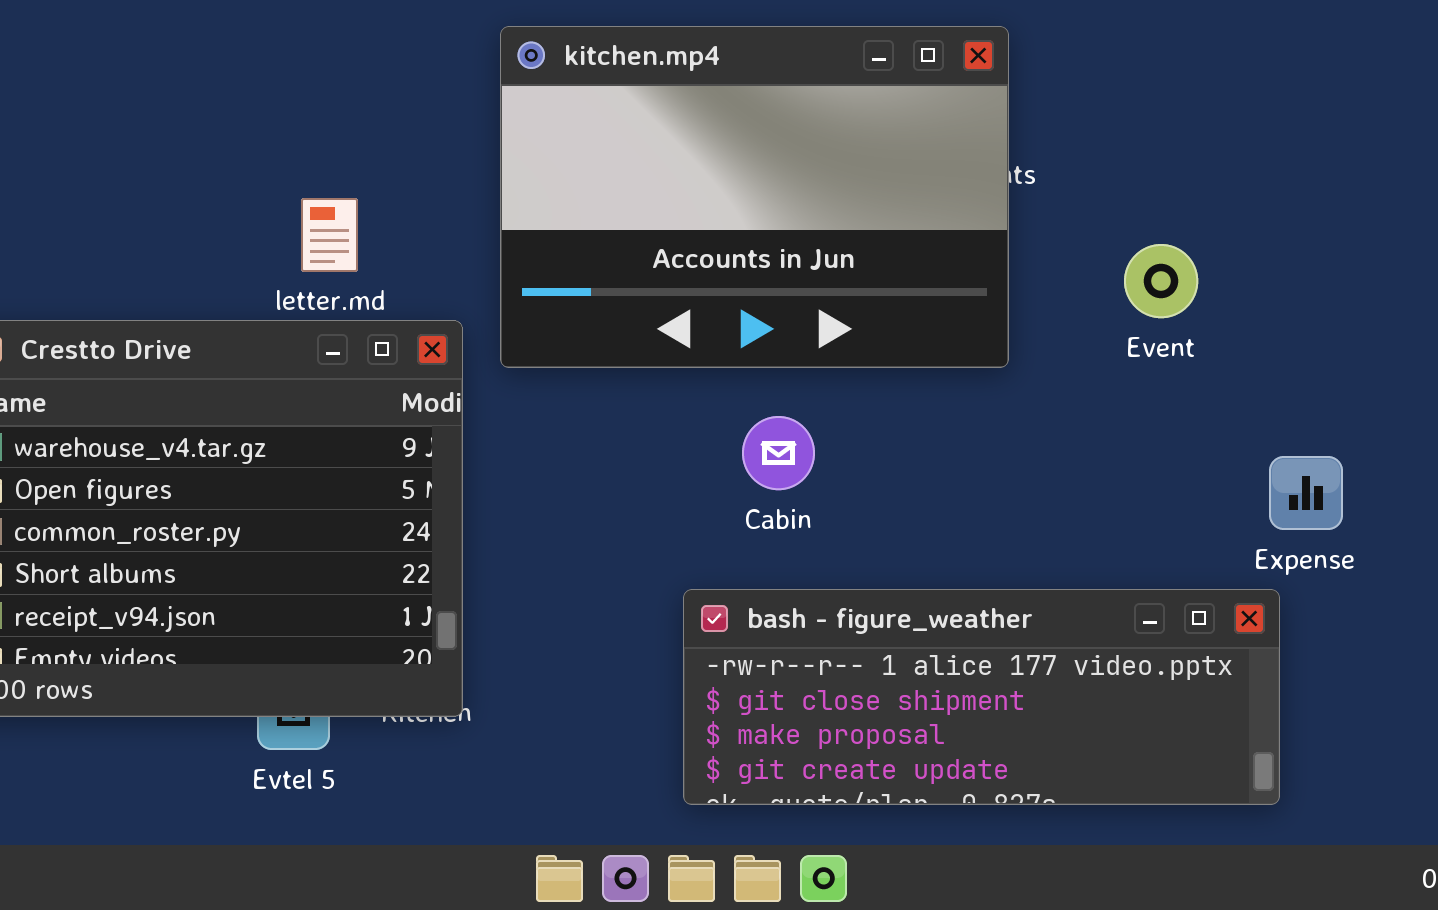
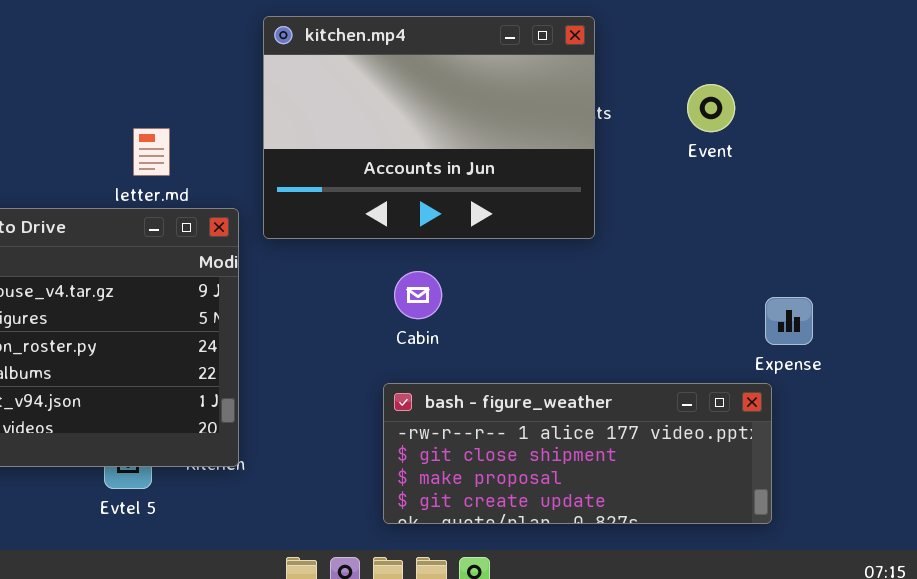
Event: [1124,244,1198,318] -> [687,84,735,132], moved
Cabin: [742,416,815,490] -> [394,271,442,319], moved

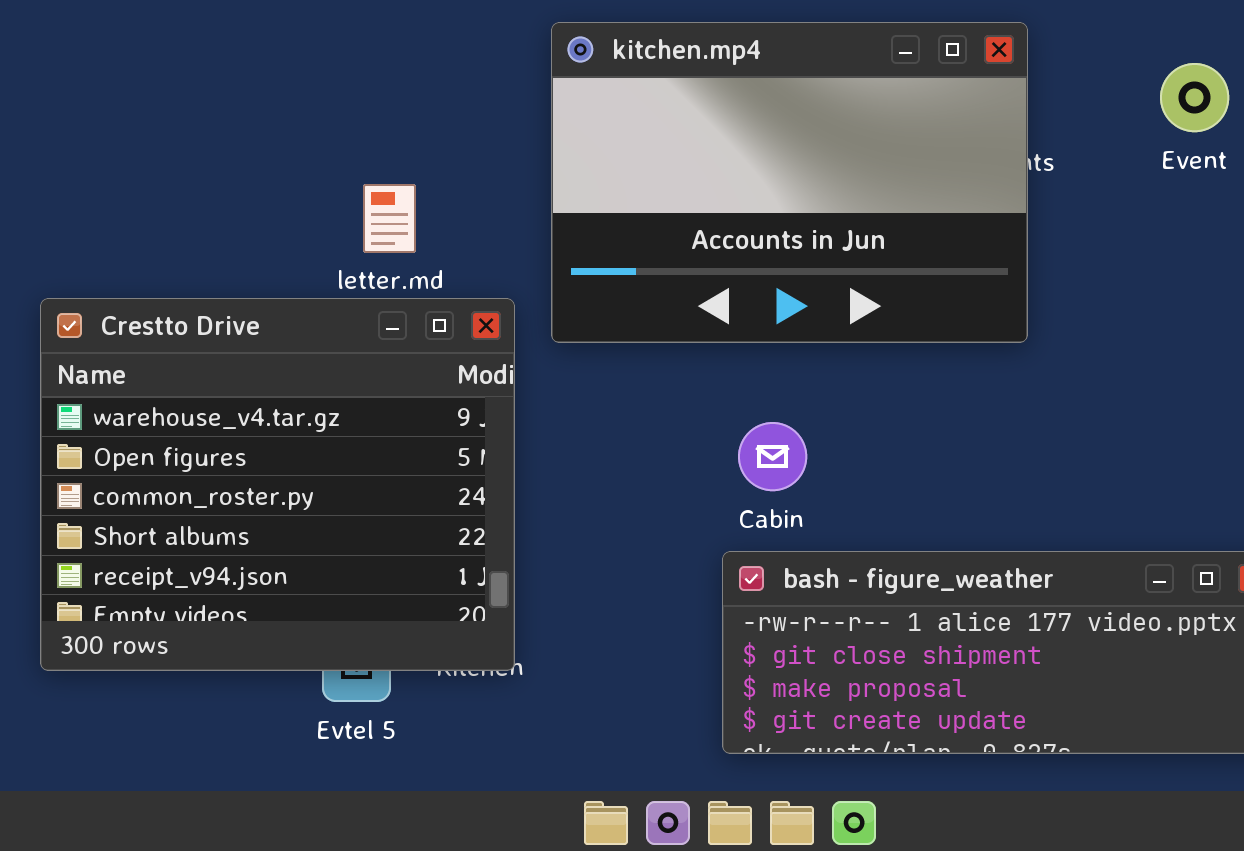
Event: [687,84,735,132] -> [1160,63,1229,132], moved
Cabin: [394,271,442,319] -> [738,422,807,491], moved

